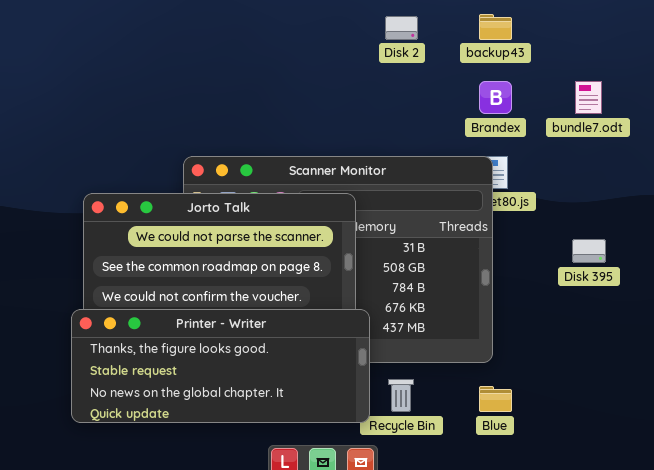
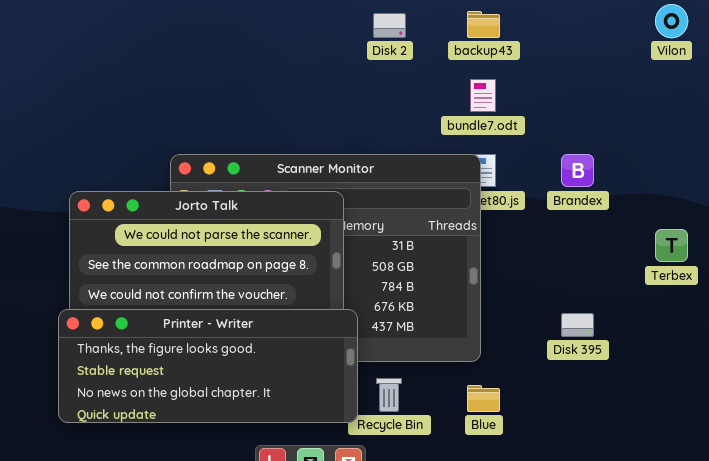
Brandex: [479,81,512,114] -> [561,154,594,187], moved
bundle7.odt: [575,81,602,114] -> [470,79,496,112], moved
Disk 395: [572,239,606,263] -> [561,313,594,337], moved

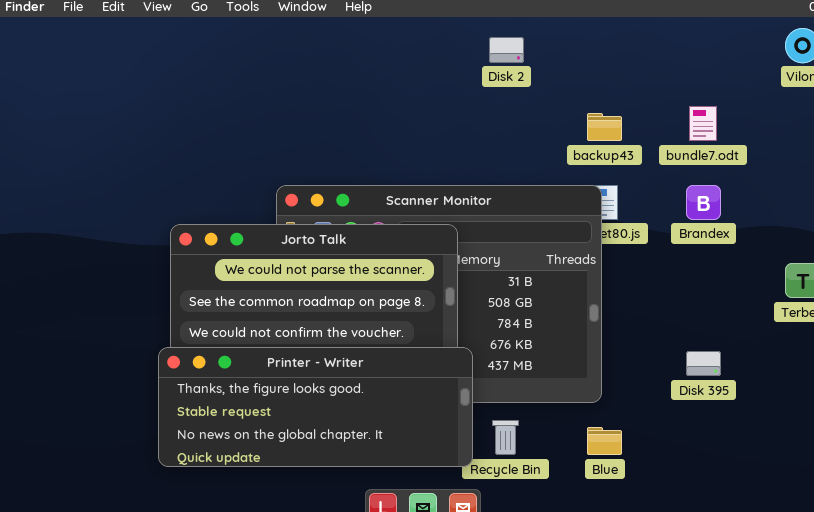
backup43: [467,11,500,38] -> [587,113,622,141], moved
bundle7.odt: [470,79,496,112] -> [689,106,717,141], moved

